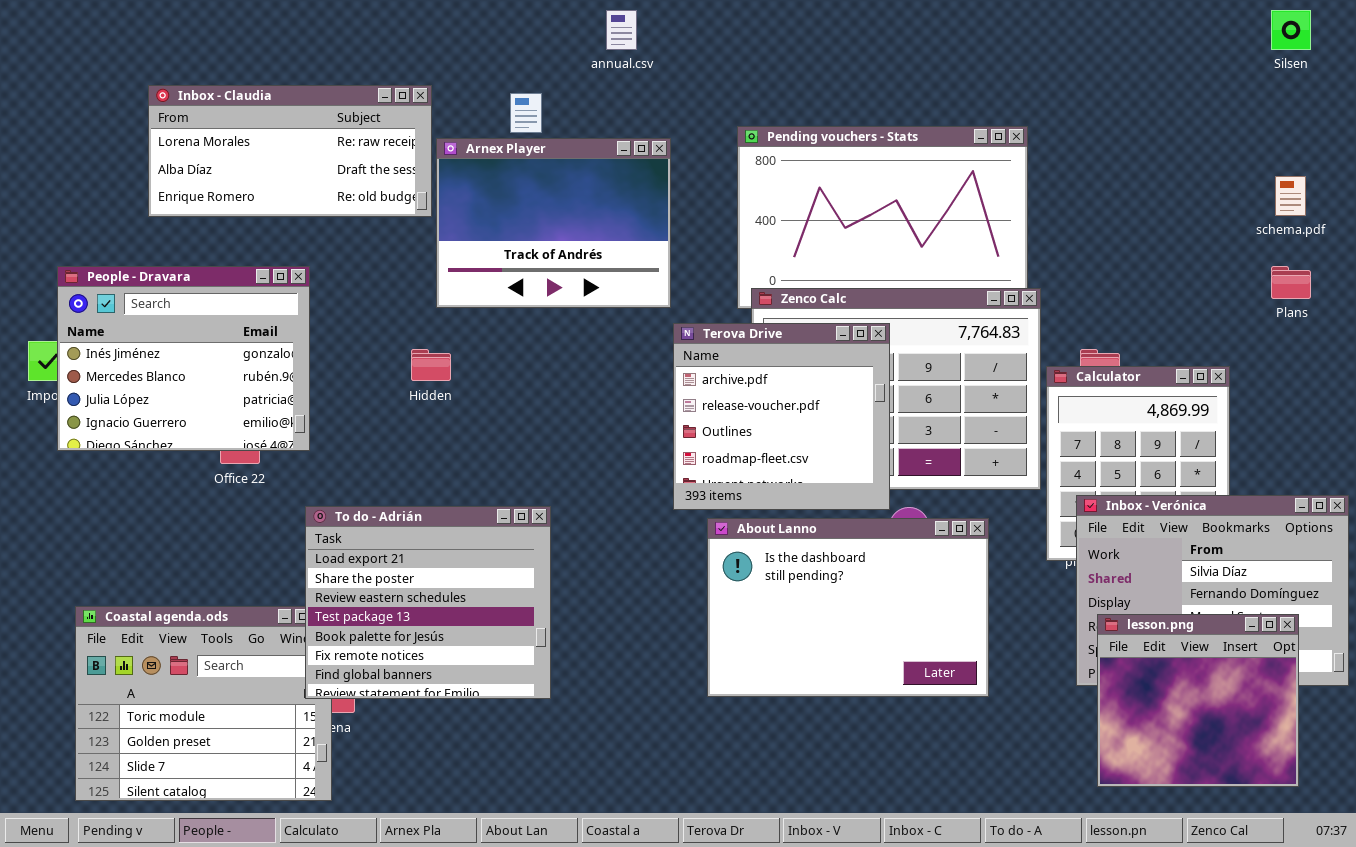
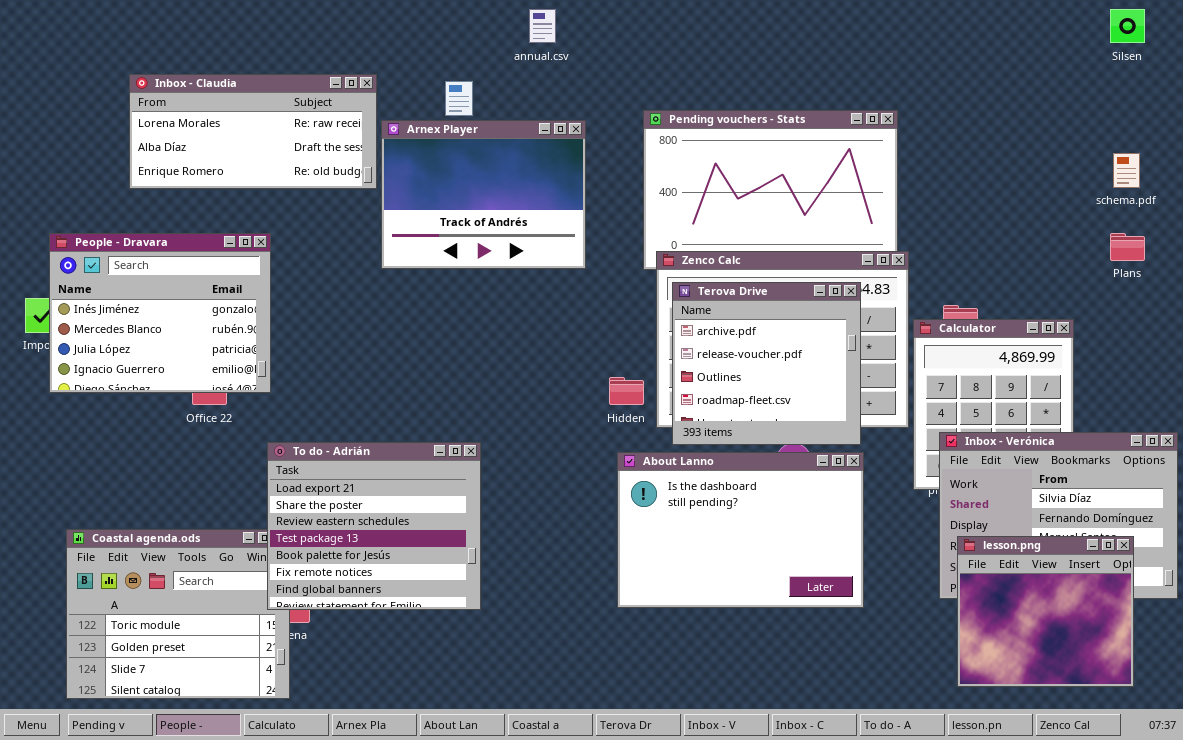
Terova Drive: [673,323,890,510] -> [672,282,861,445], moved
Hidden: [411,349,451,381] -> [609,377,644,405], moved

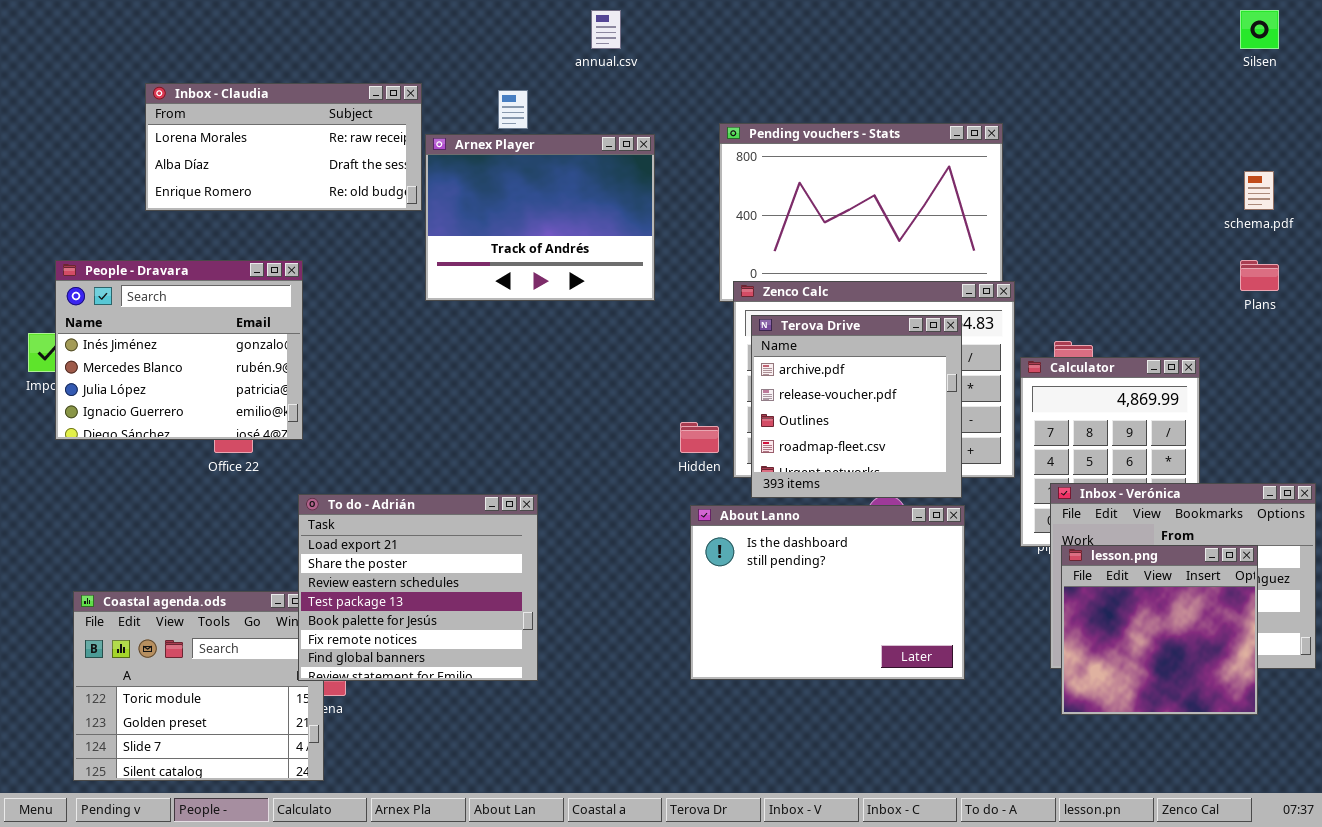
lesson.png: [957,536,1134,687] -> [1061,545,1258,715], moved

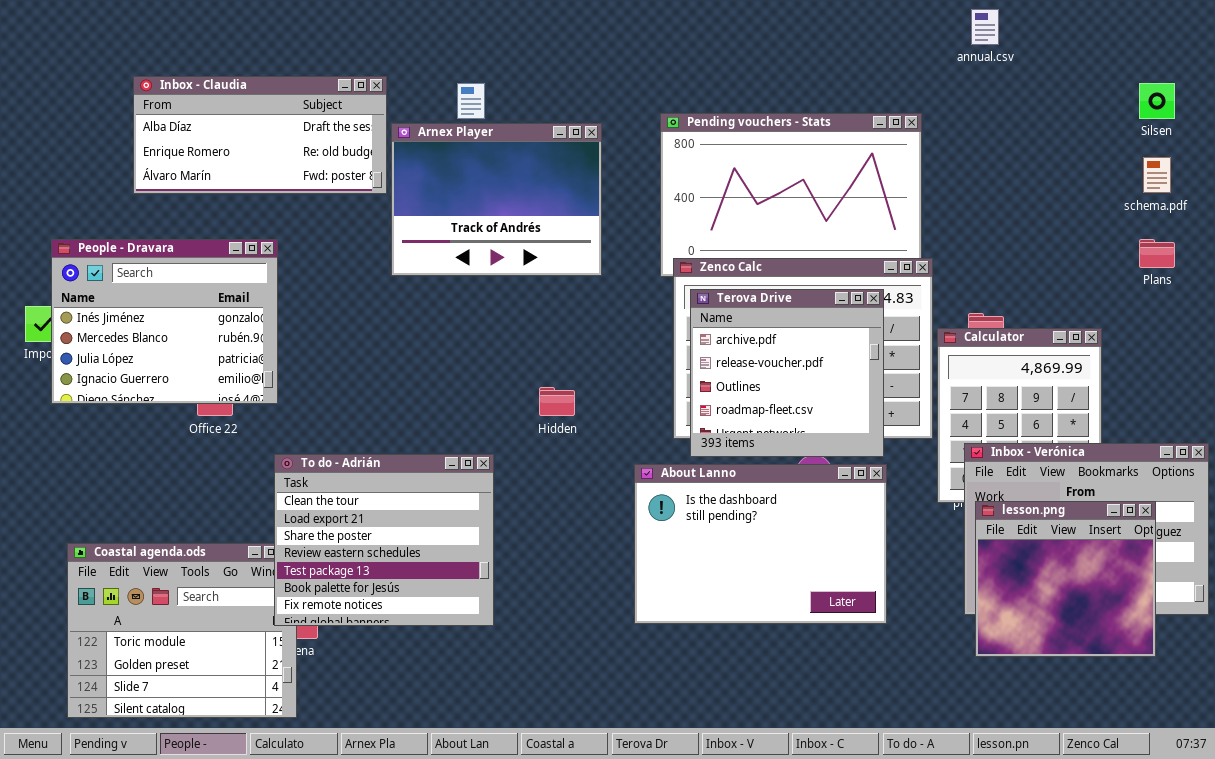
annual.csv: [591,10,621,49] -> [971,9,999,45], moved
Silsen: [1240,10,1279,49] -> [1139,83,1175,119], moved
Inbox - Claudia: [145,83,422,211] -> [133,76,387,194], scrolled down 1 row
Hidden: [680,422,719,453] -> [539,387,575,416], moved
To do - Adrián: [298,494,538,681] -> [274,454,494,626], scrolled up 1 row

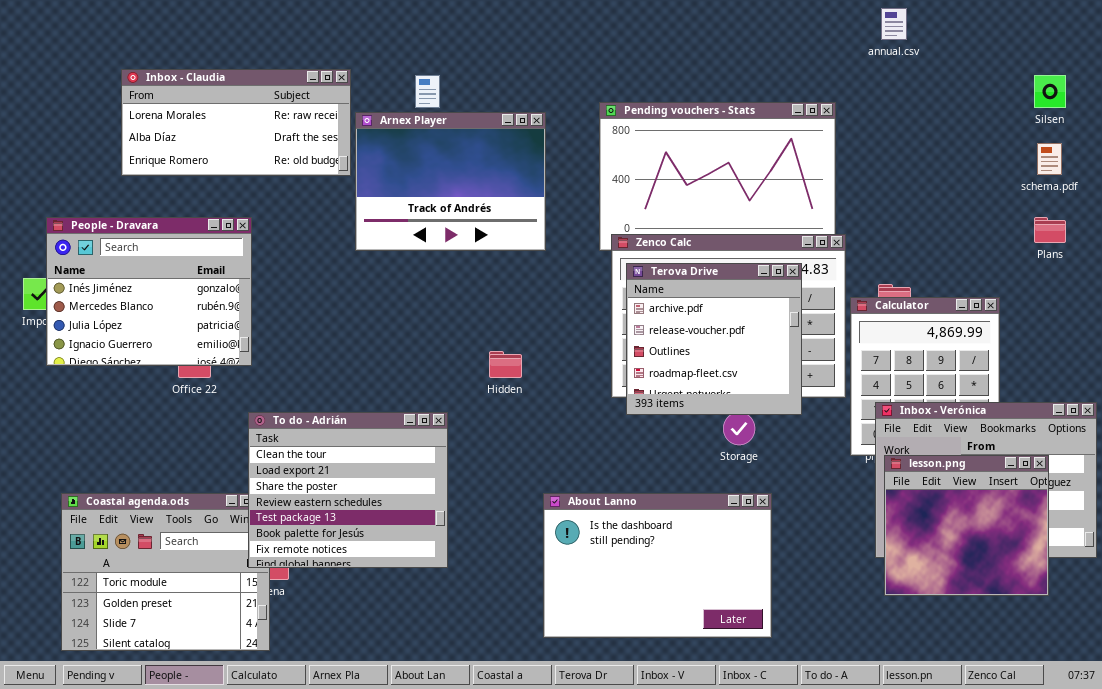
Inbox - Claudia: [133,76,387,194] -> [121,69,351,176], scrolled up 1 row
About Lanno: [634,464,887,624] -> [543,493,772,638], moved

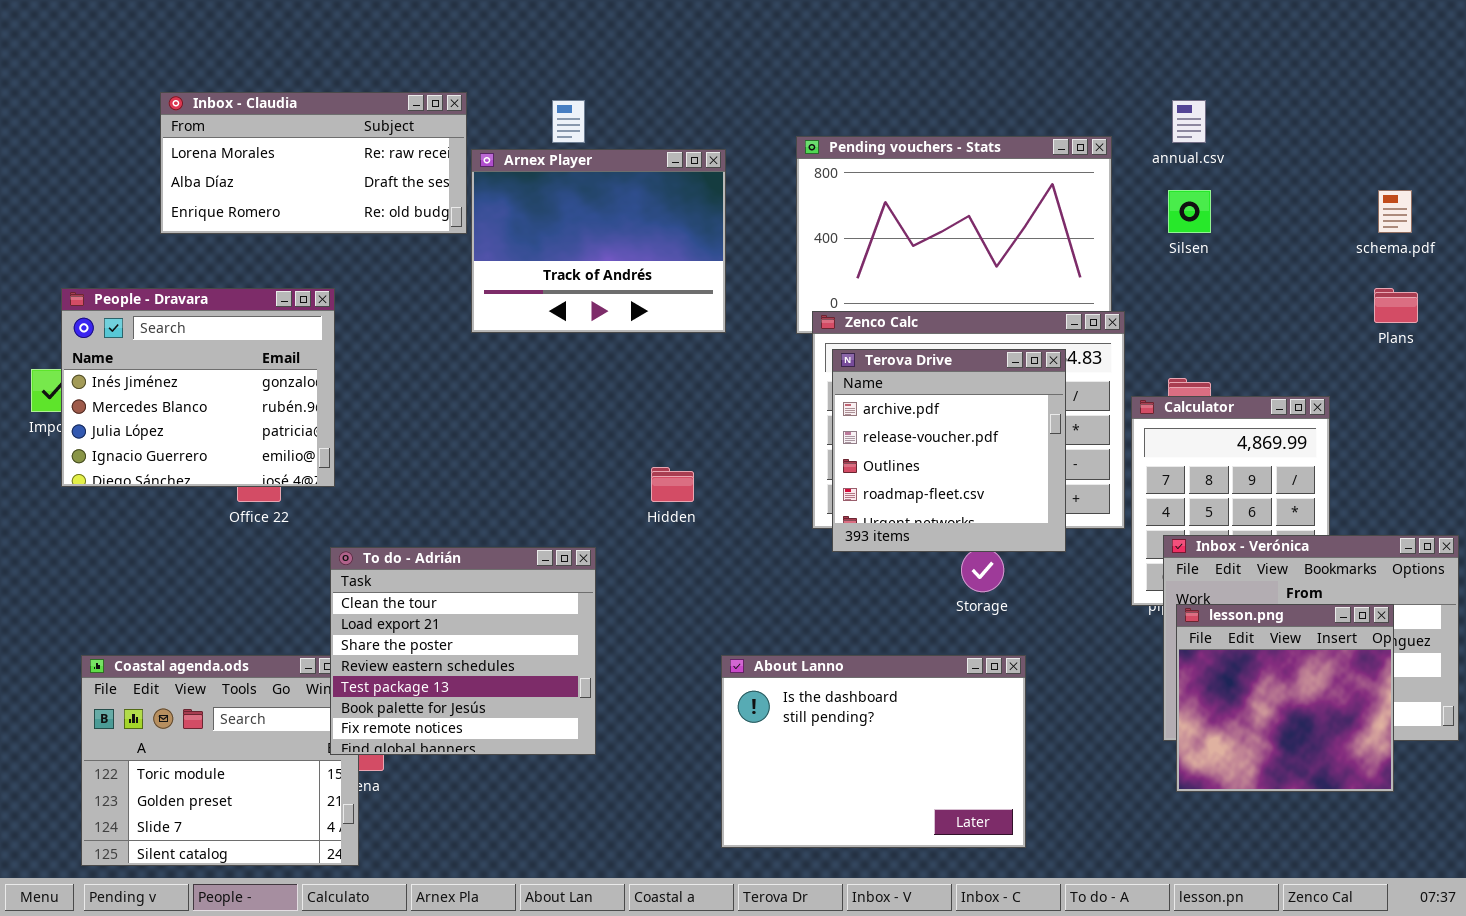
annual.csv: [881,8,907,40] -> [1172,100,1206,143], moved
Silsen: [1034,75,1066,108] -> [1168,190,1211,233], moved

